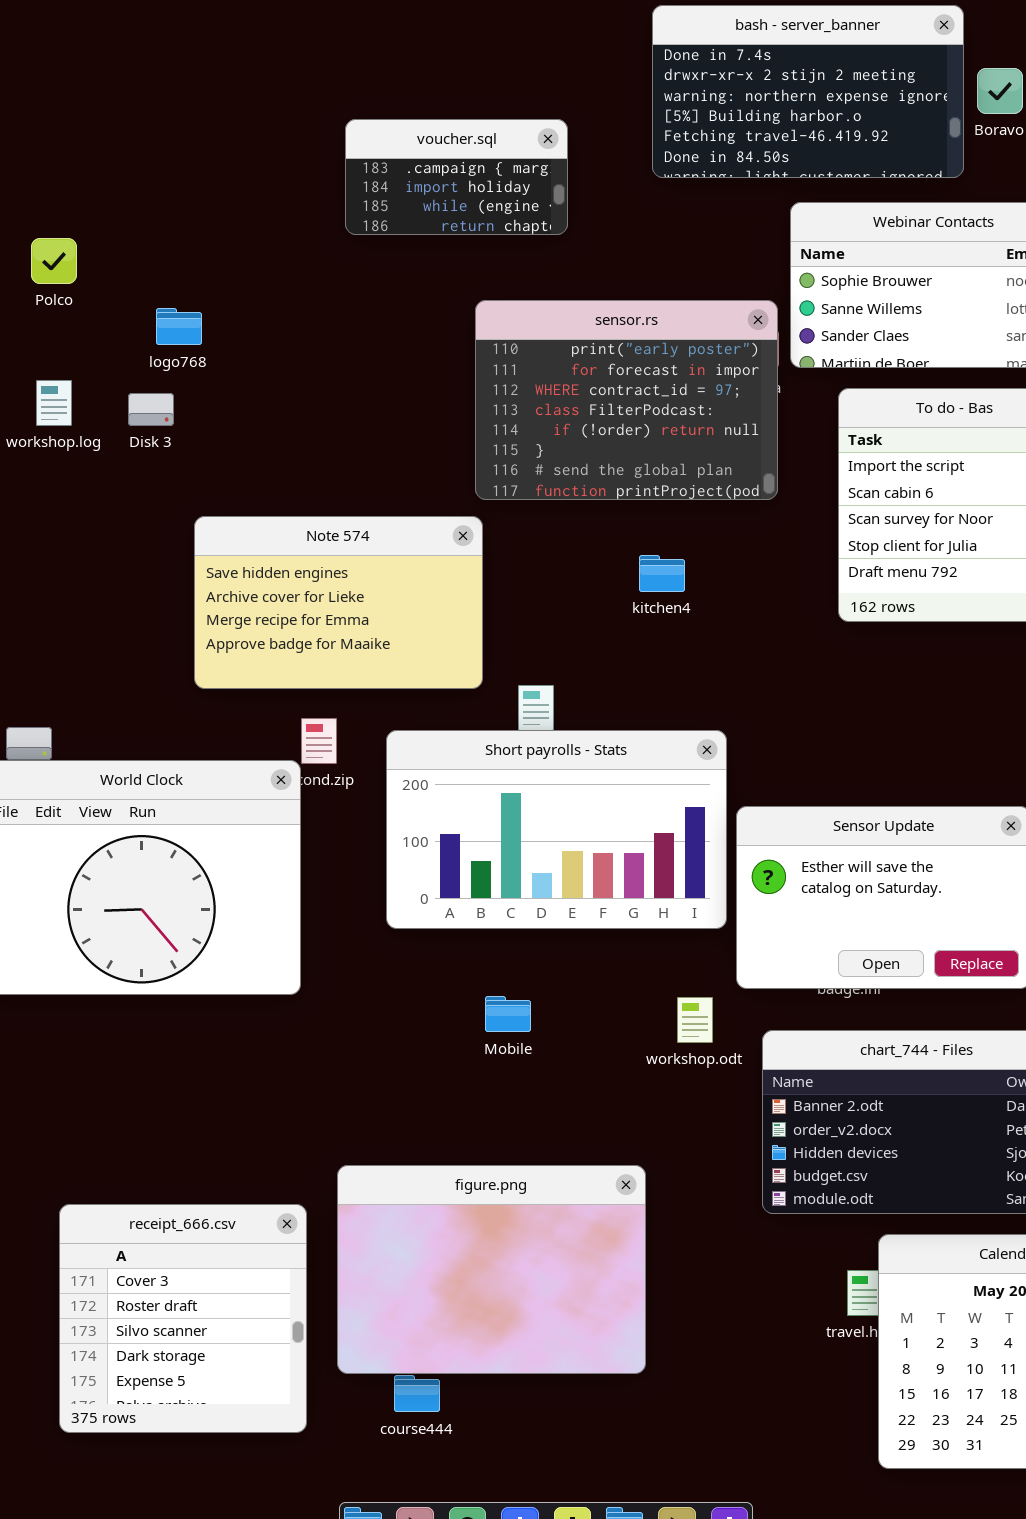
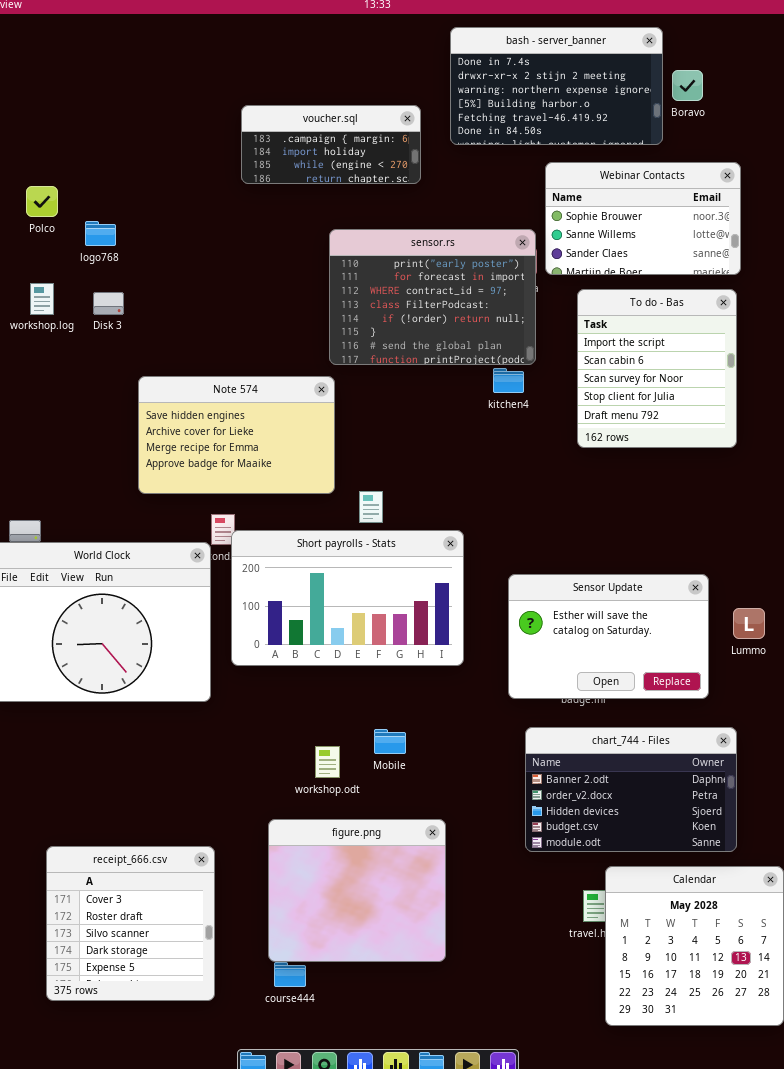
voucher.sql: [345,119,568,235] -> [241,105,421,184], resized
logo768: [156,308,202,345] -> [85,221,116,246], moved
kitchen4: [639,555,685,592] -> [493,368,524,393], moved
Short payrolls - Stats: [386,730,727,929] -> [231,530,464,666], moved
Mobile: [485,996,531,1032] -> [374,729,406,754], moved
workshop.odt: [677,997,713,1043] -> [315,746,340,778], moved
figure.png: [337,1165,646,1374] -> [268,819,446,962], resized

